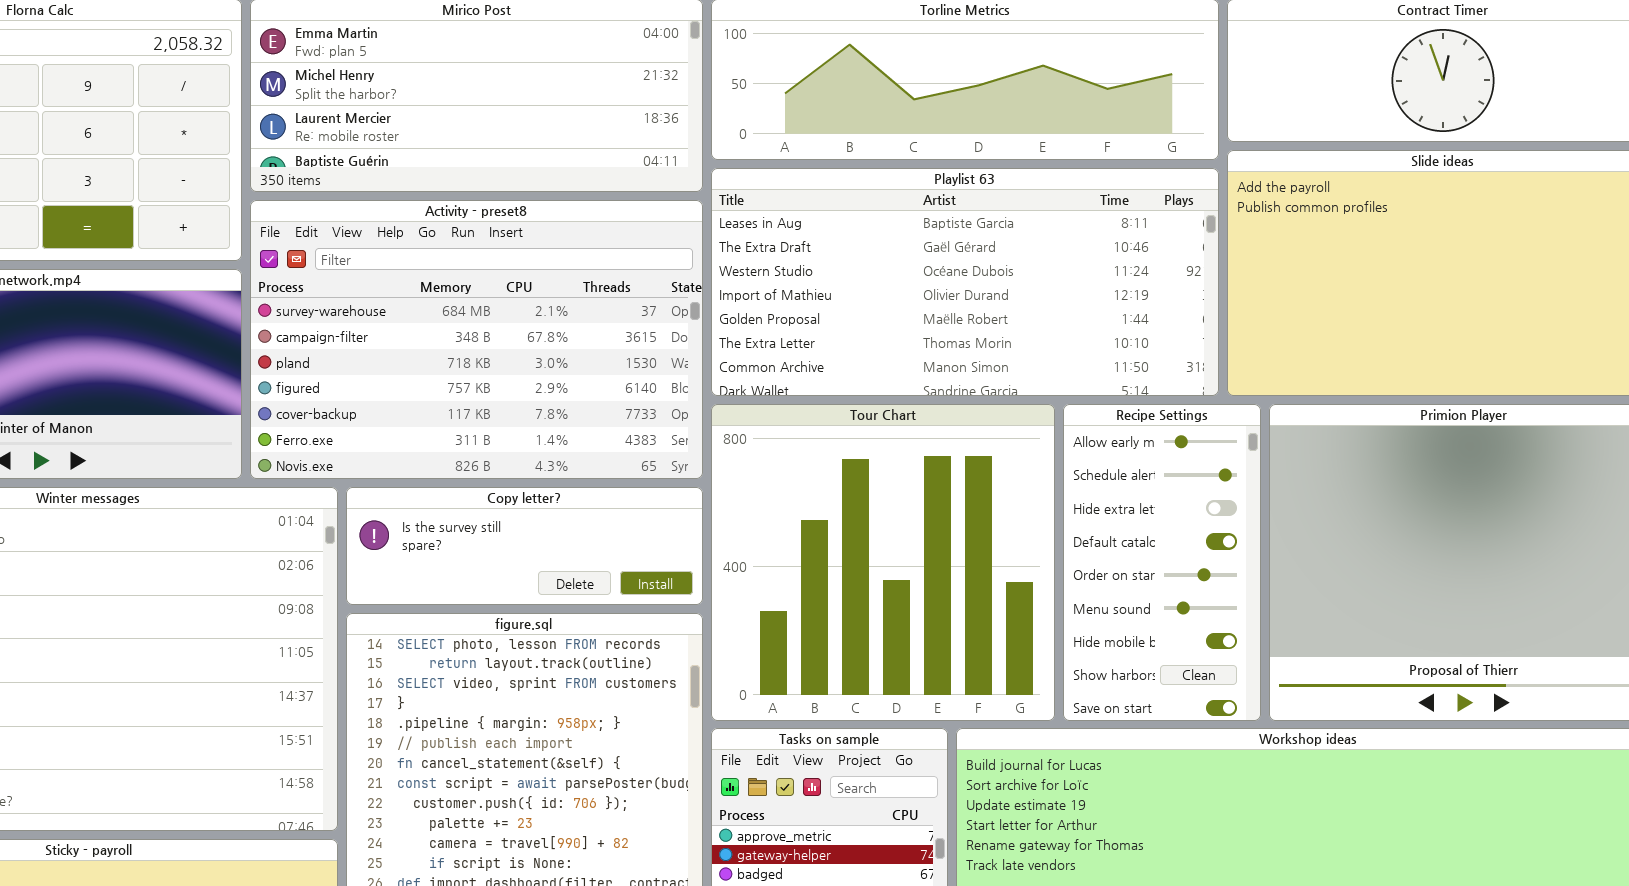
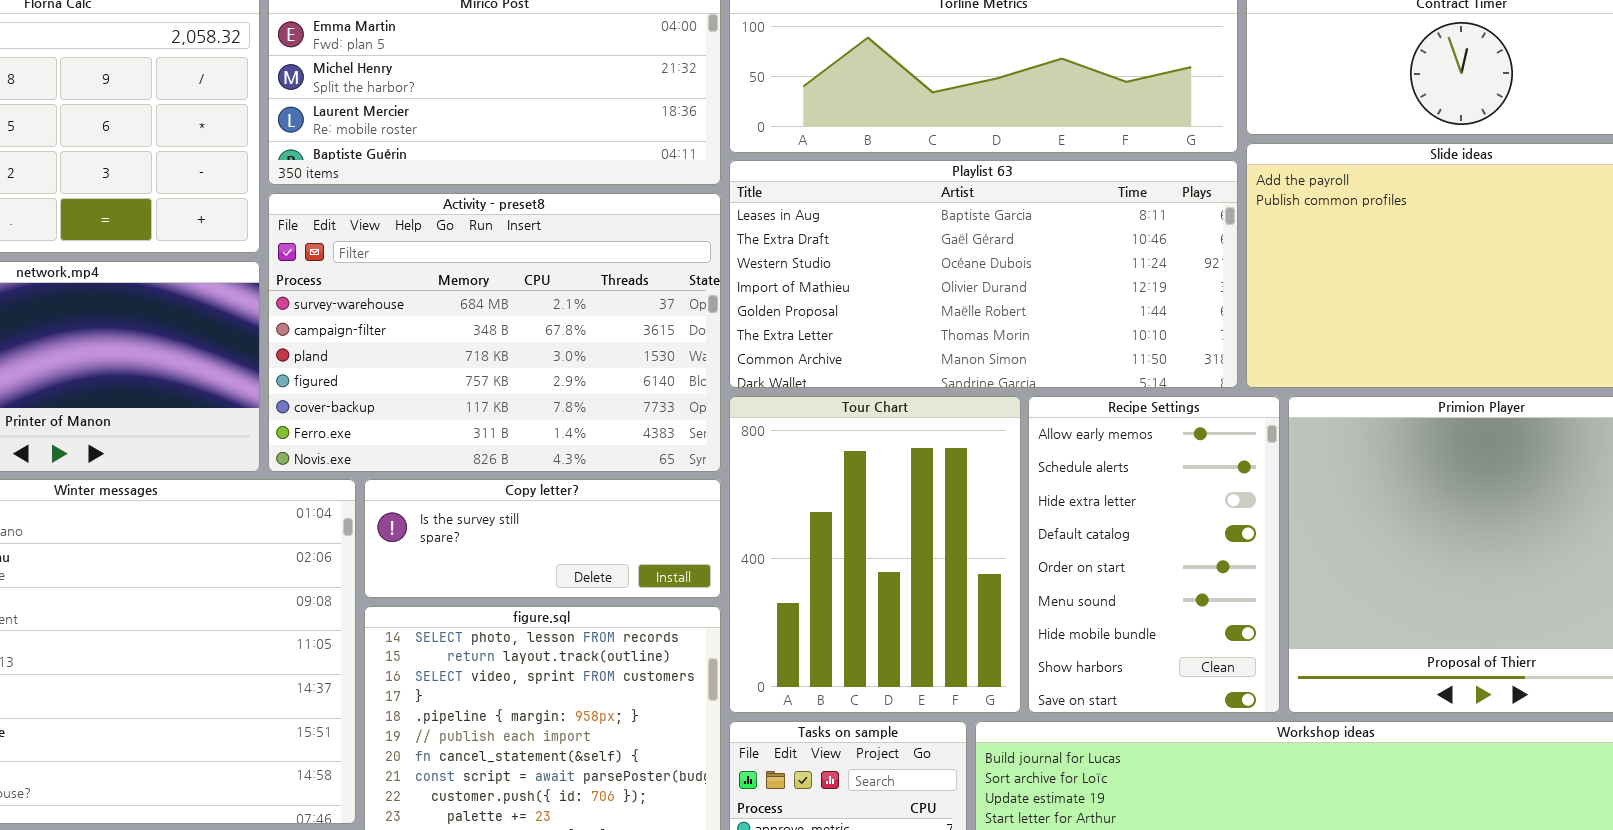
Tour Chart: [711,404,1055,721] -> [729,396,1021,713], resized
Recipe Settings: [1063,404,1261,721] -> [1028,396,1280,713], resized

